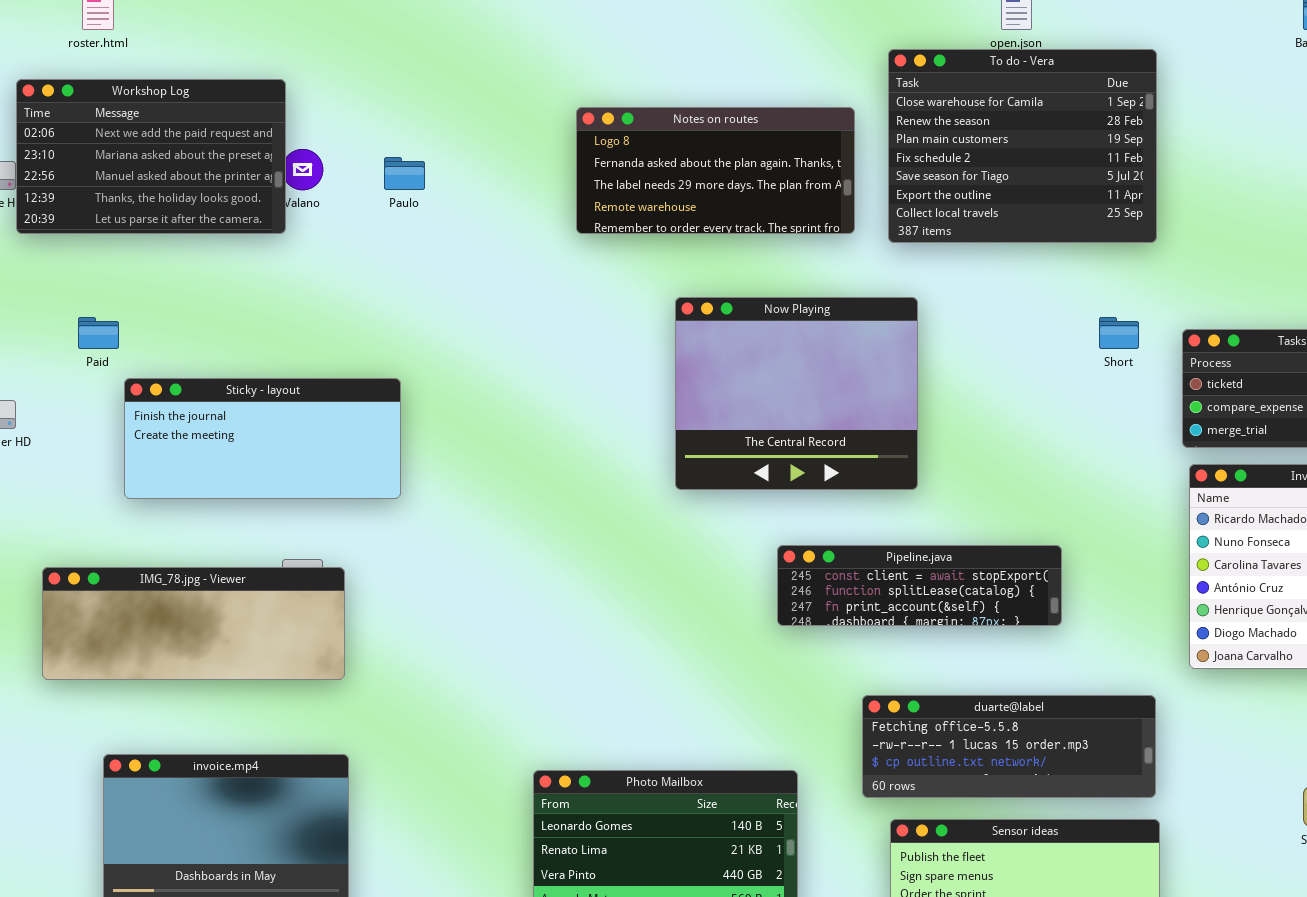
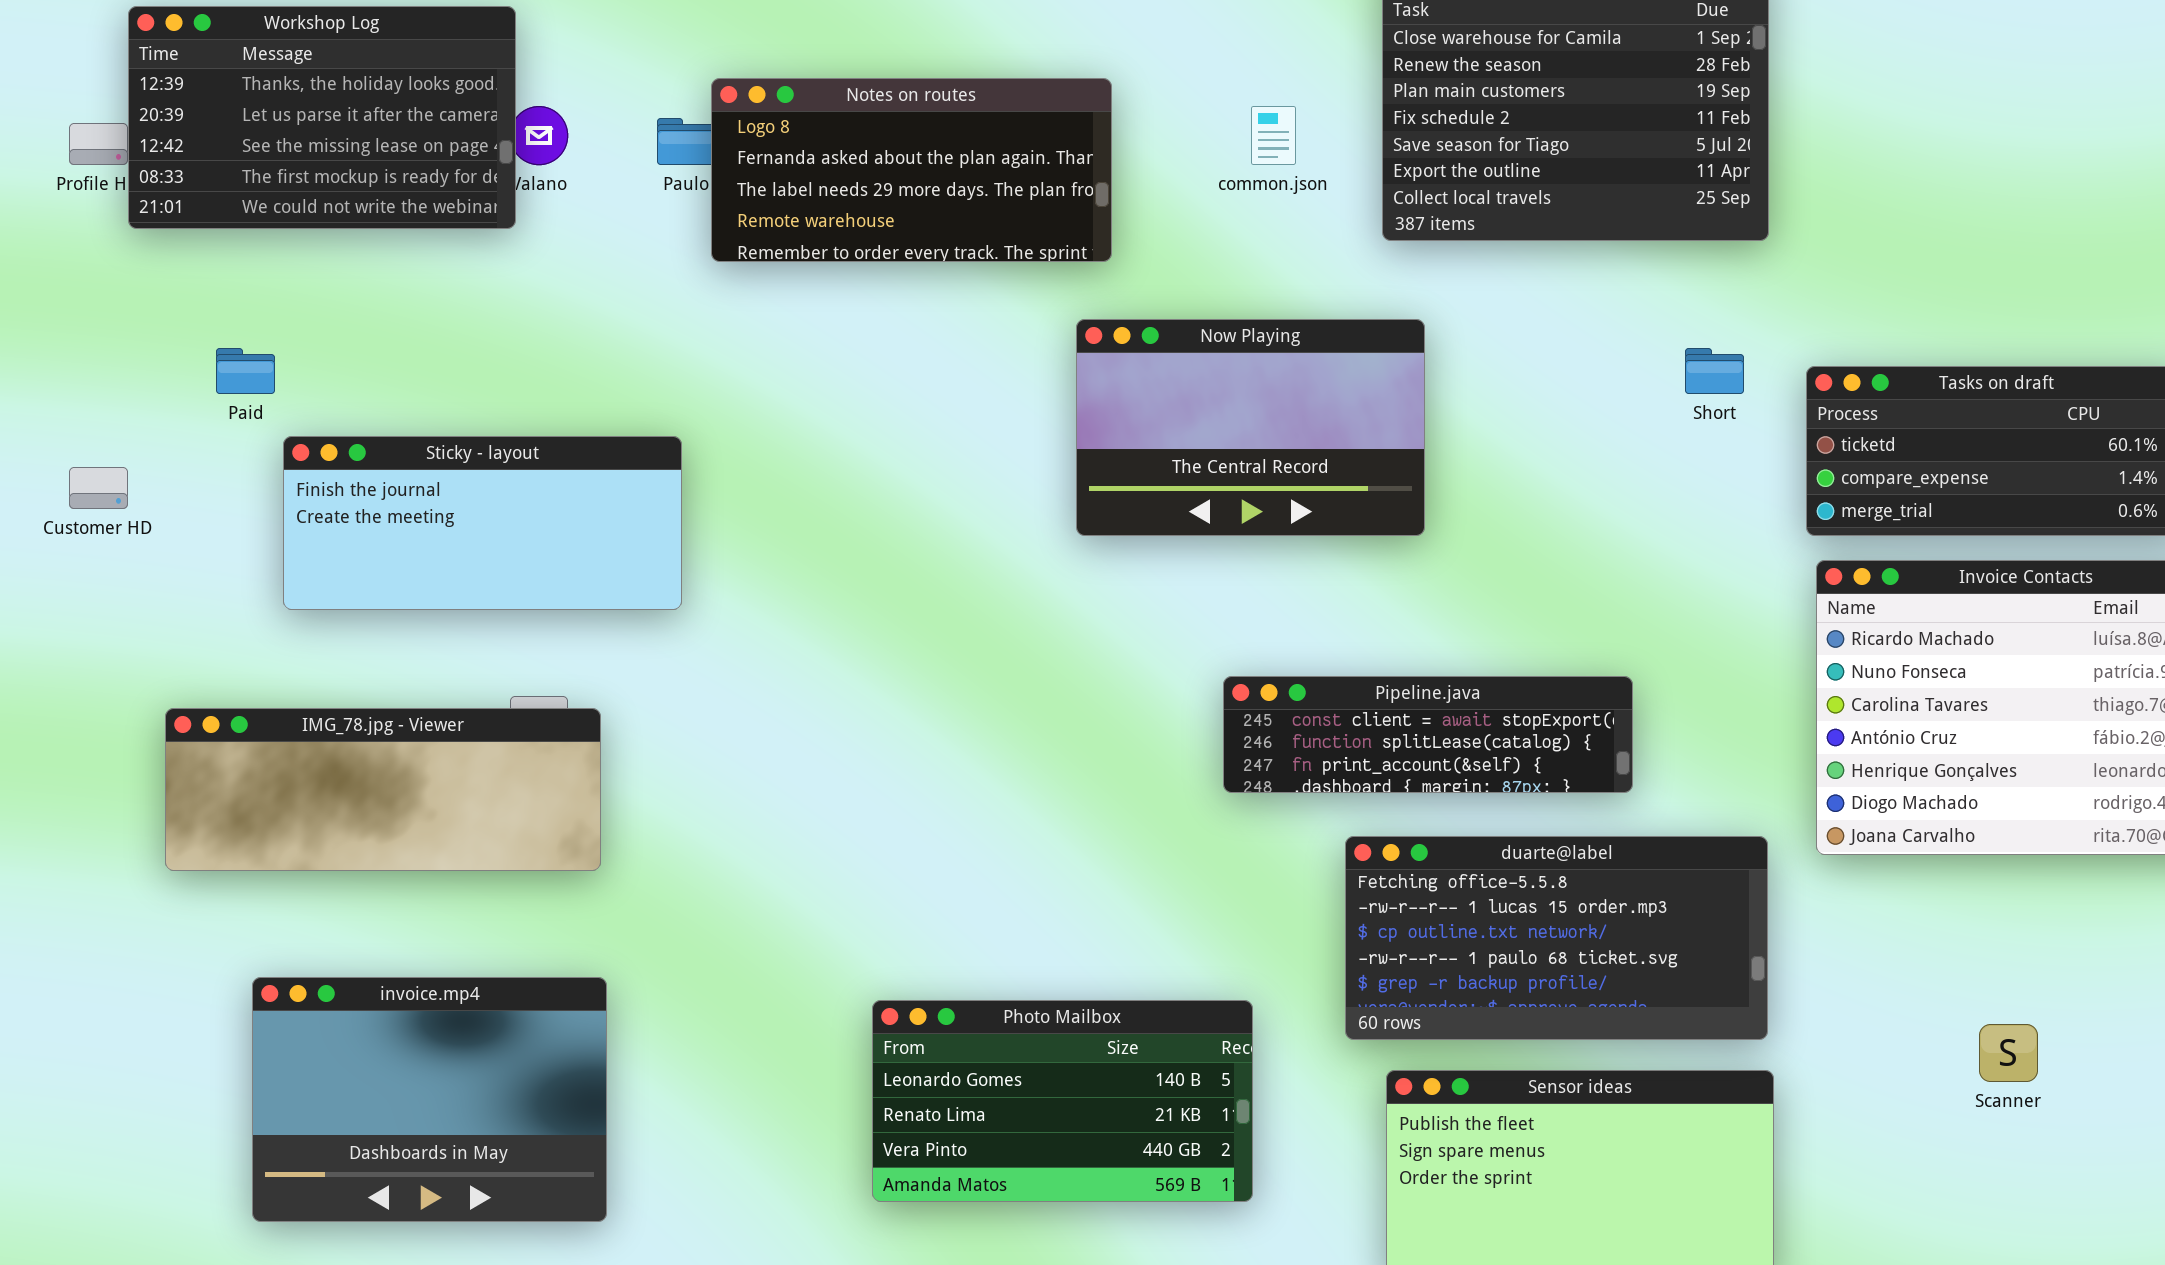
Workshop Log: [16,79,286,234] -> [128,6,516,229], scrolled down 3 rows
Notes on routes: [576,107,855,234] -> [711,78,1112,262], moved
Now Playing: [675,297,918,490] -> [1076,319,1425,536], resized
duarte@label: [862,695,1156,798] -> [1345,836,1768,1040], resized

